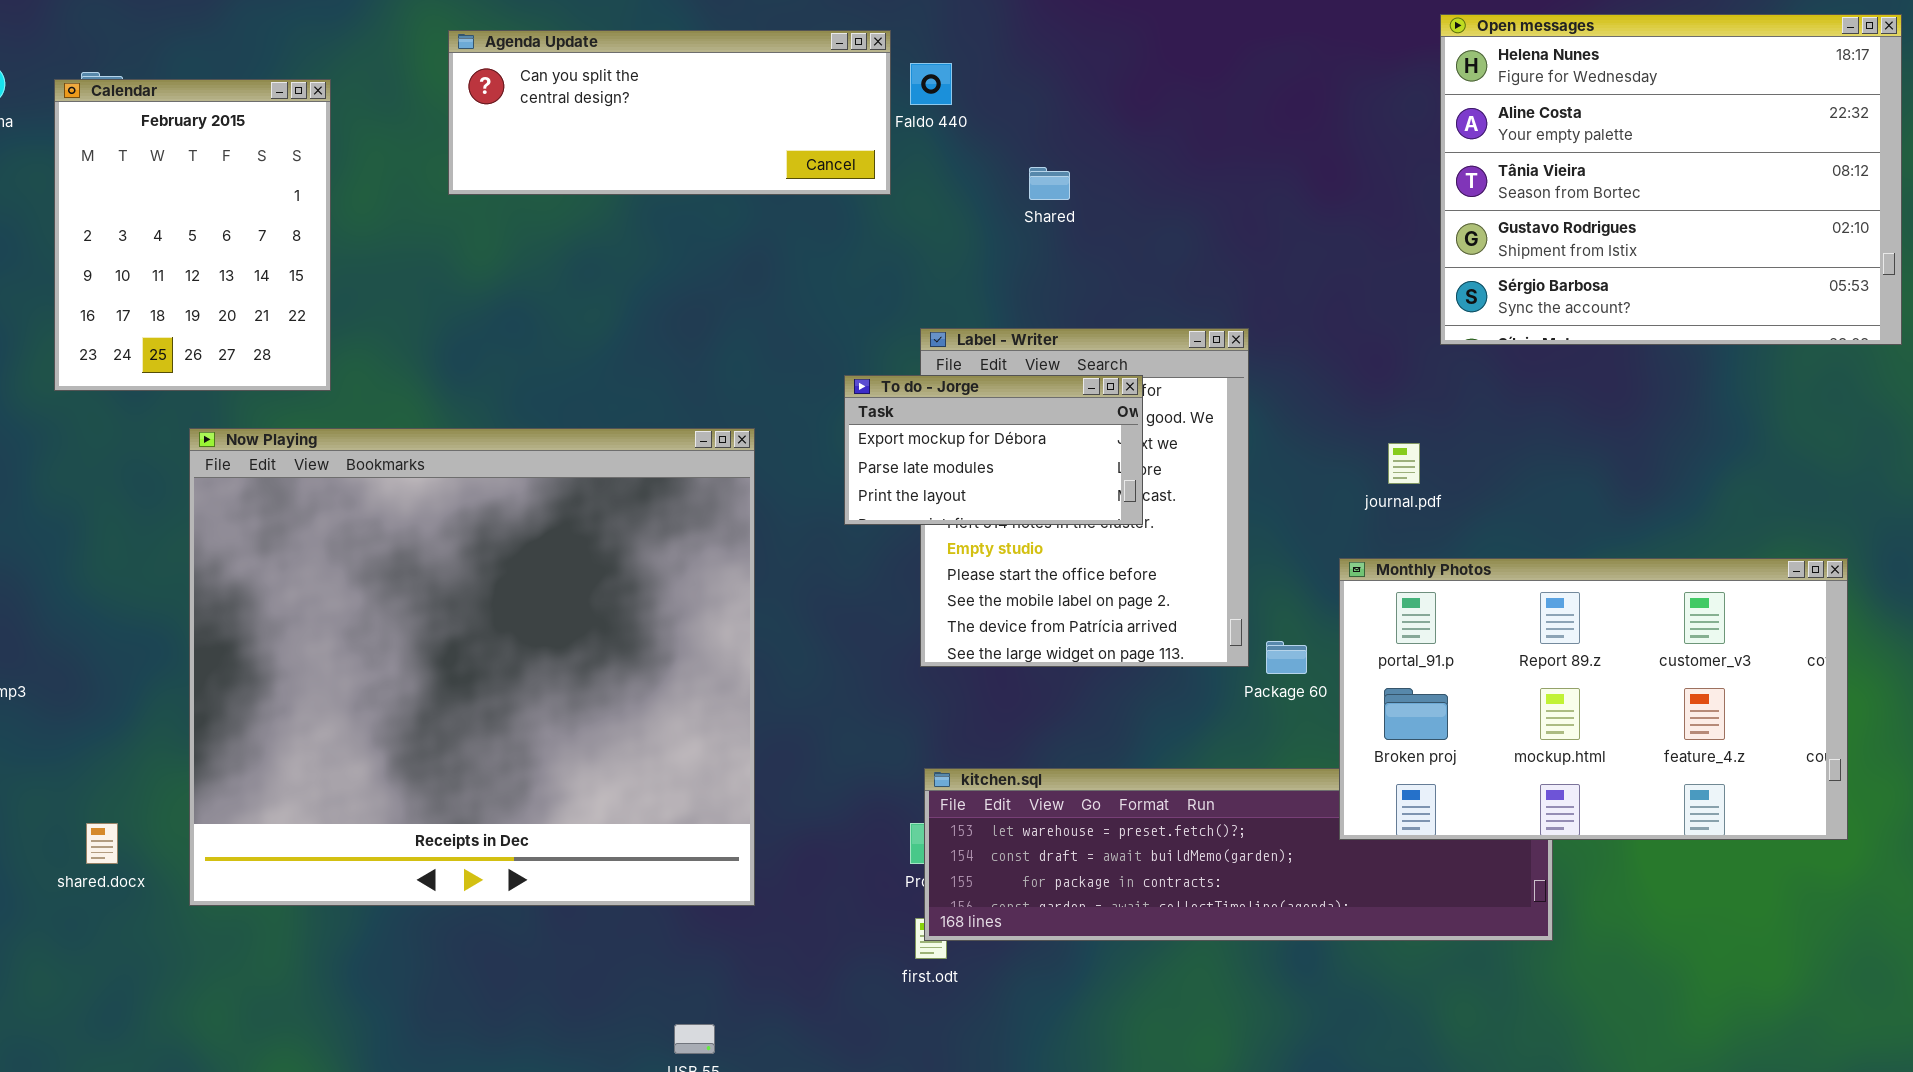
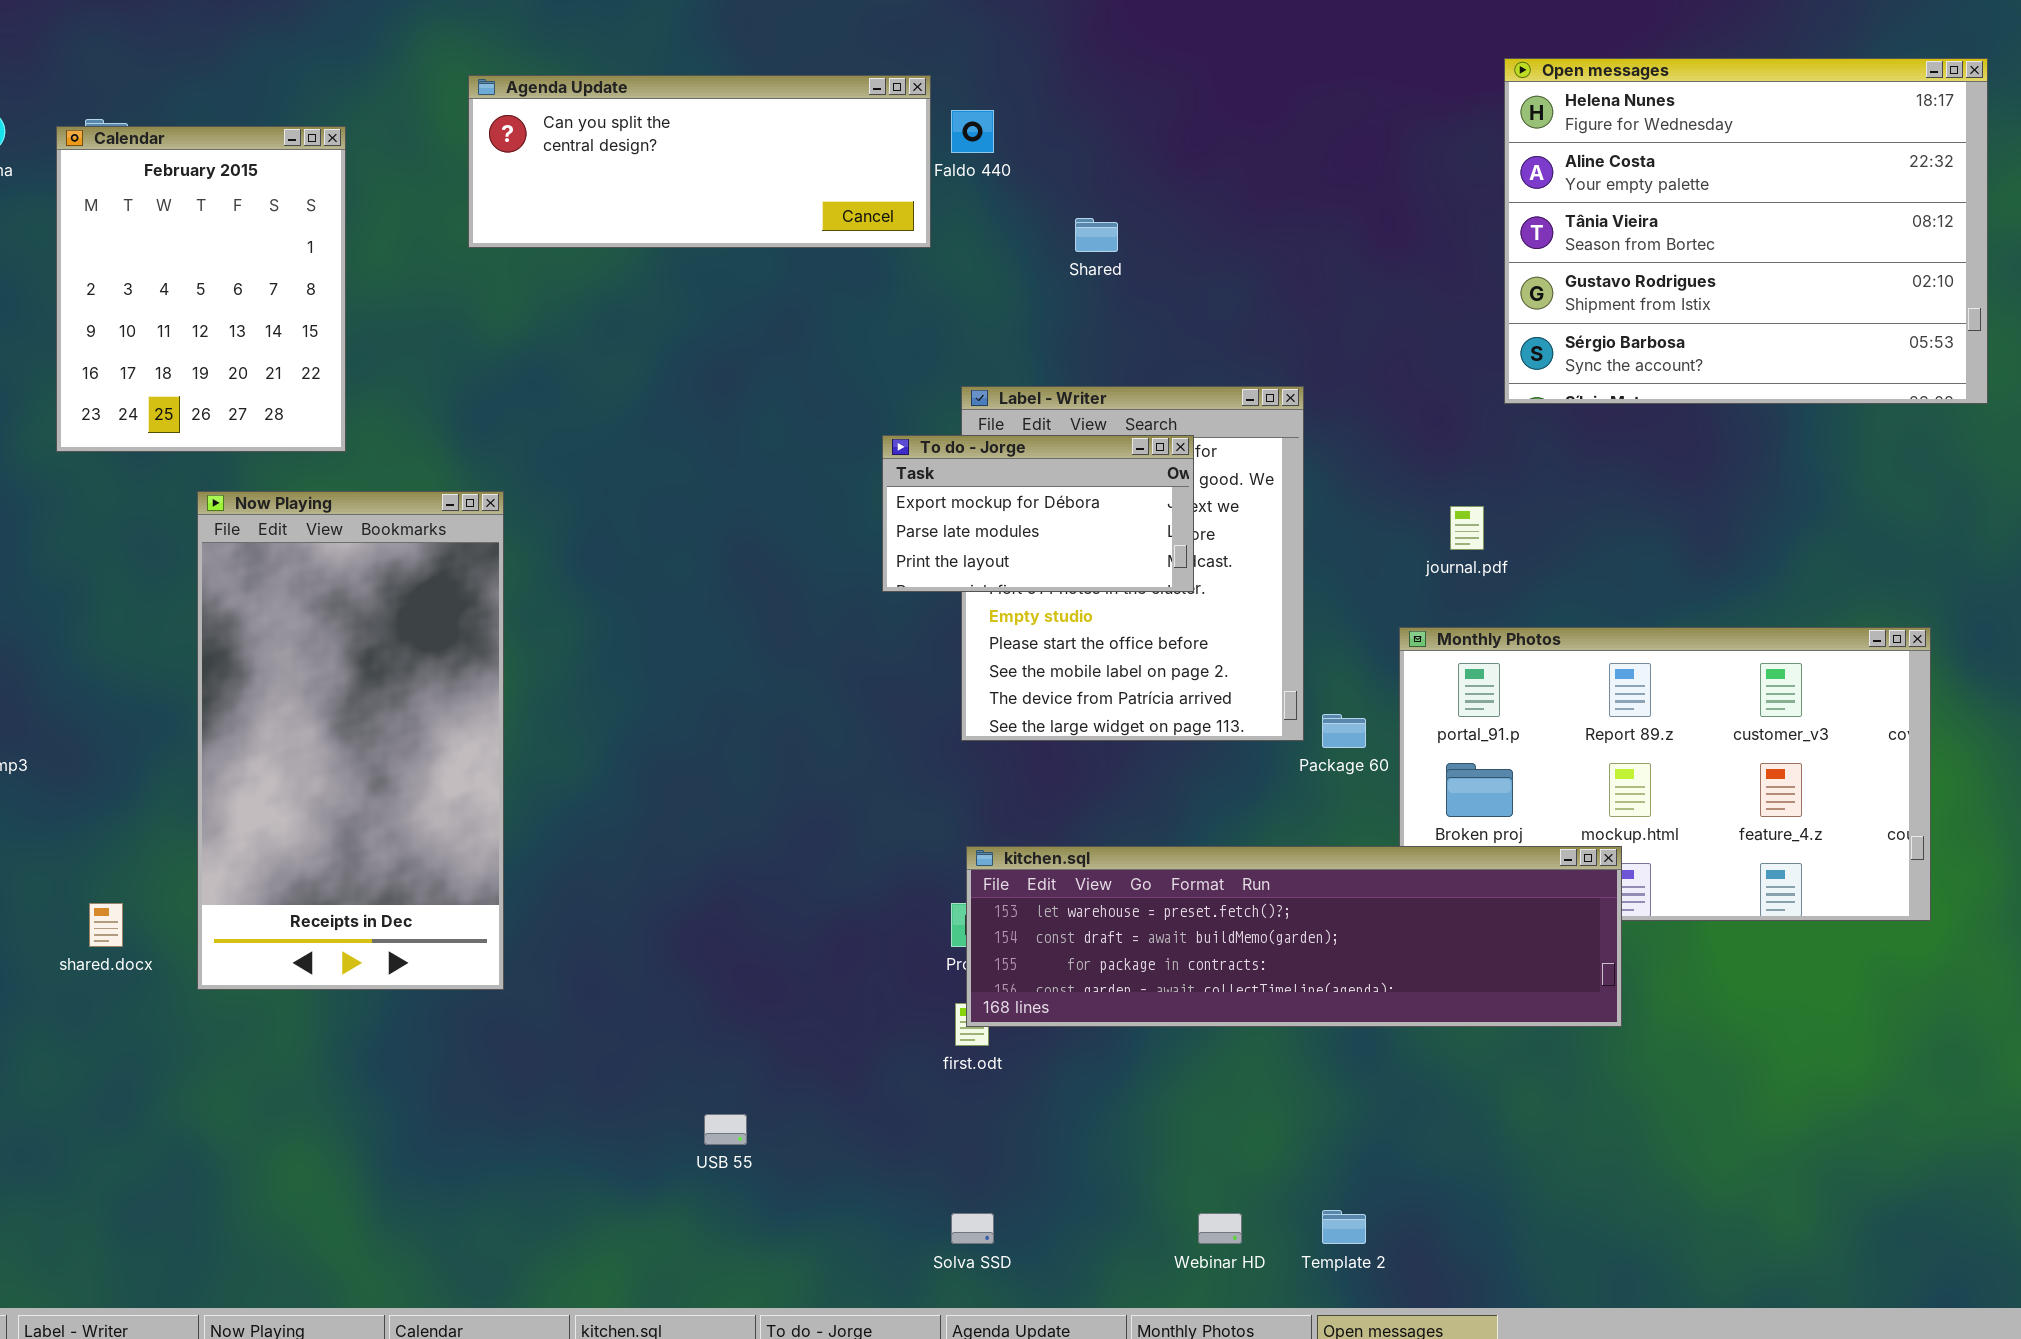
Now Playing: [189,428,755,906] -> [197,491,504,990], resized
kitchen.sql: [924,768,1553,941] -> [966,846,1622,1027], raised

